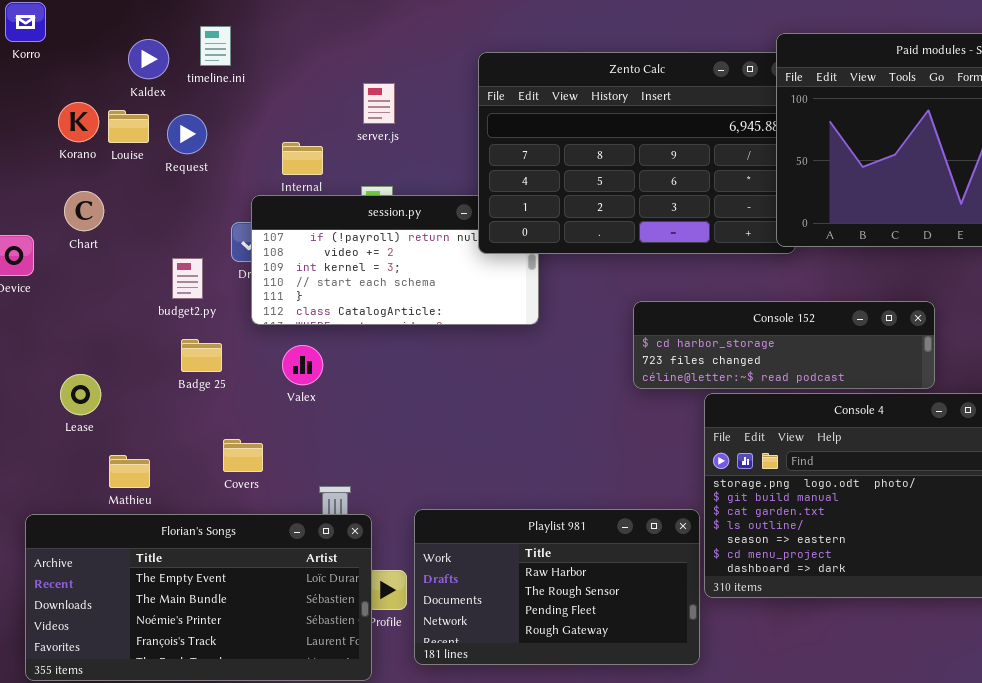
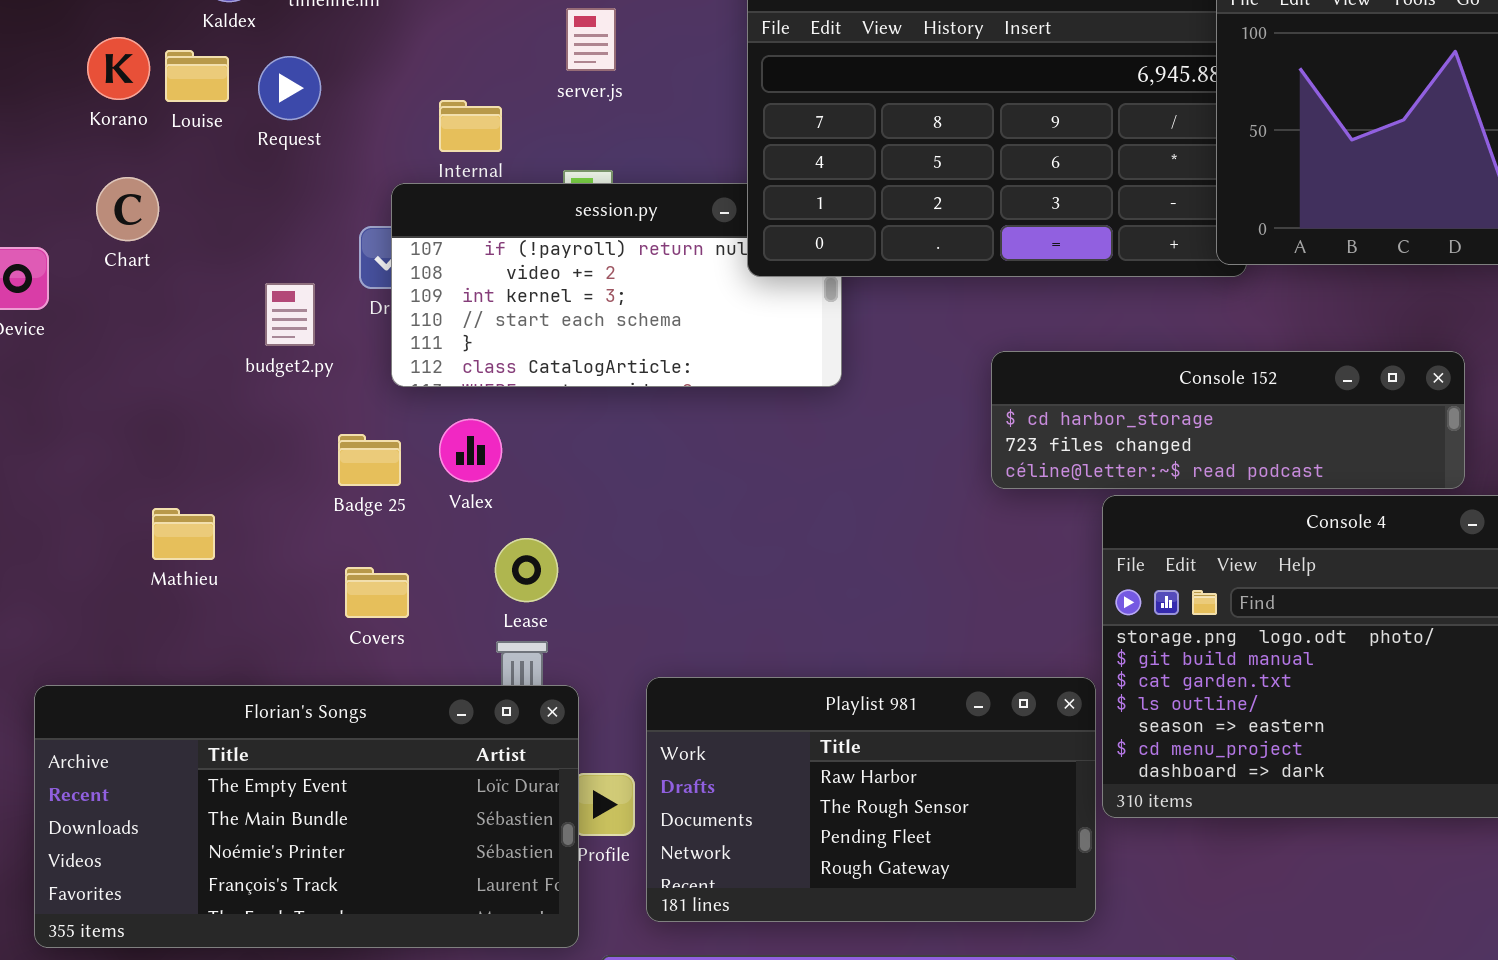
Badge 25: [181,339,222,372] -> [338,434,401,486], moved
Lease: [60,374,101,415] -> [495,538,558,602], moved
Mathieu: [109,455,150,488] -> [152,508,215,560], moved

